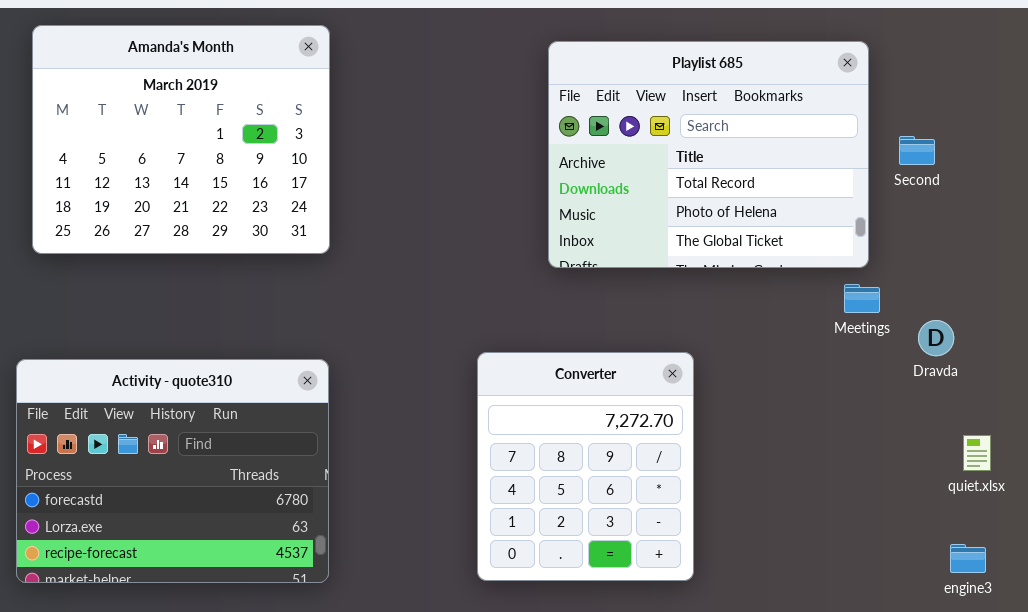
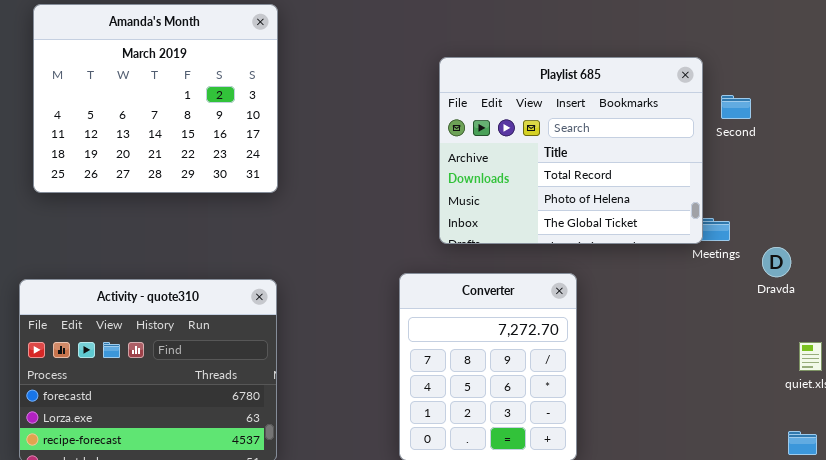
Playlist 685: [548,41,869,268] -> [439,57,703,244], moved
Second: [899,136,935,165] -> [721,95,751,119], moved

